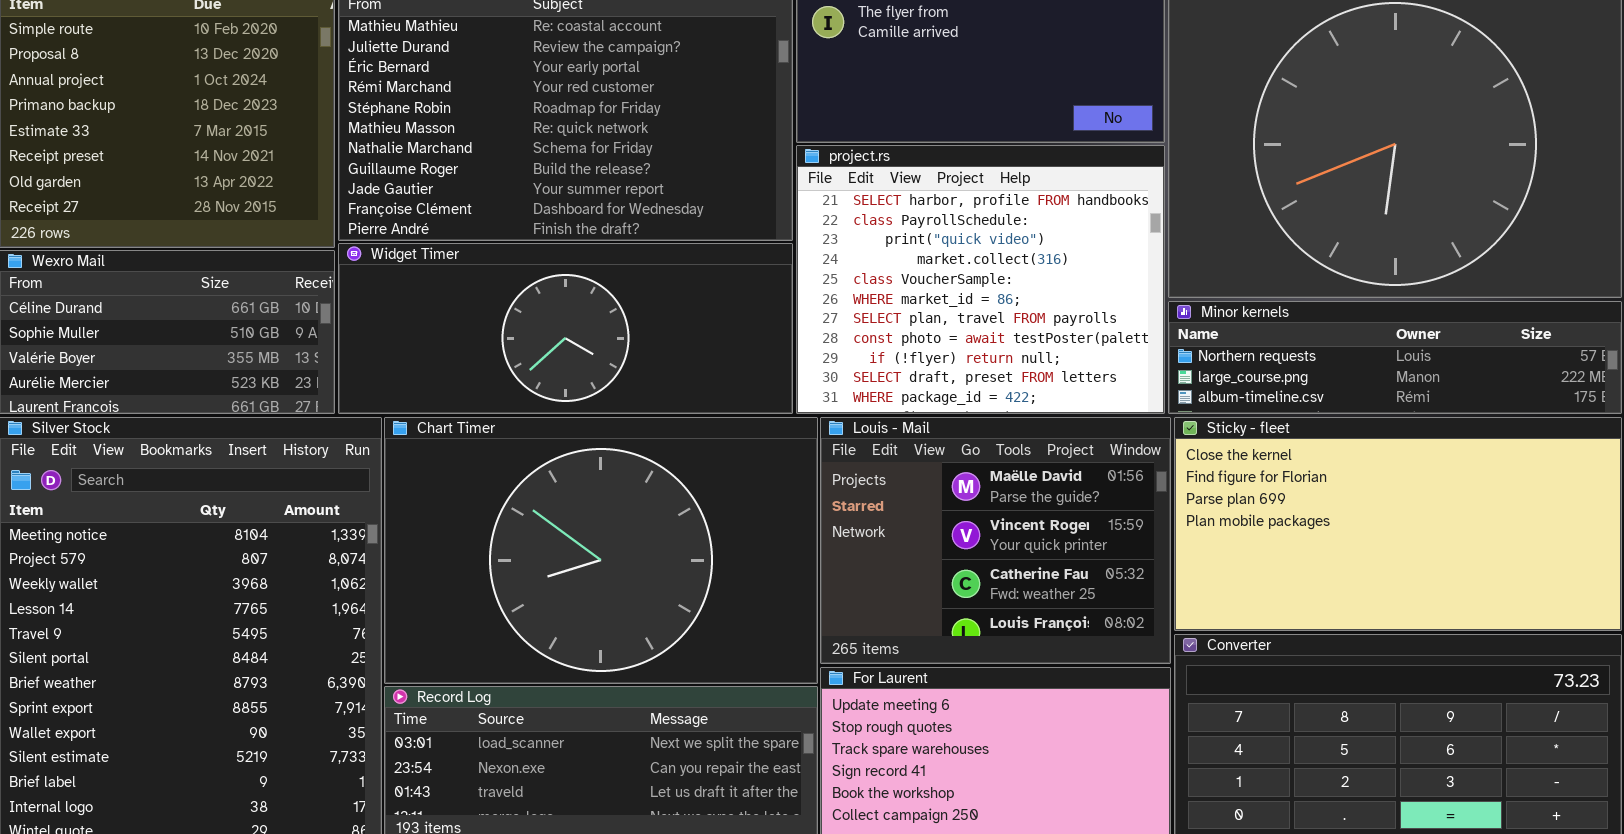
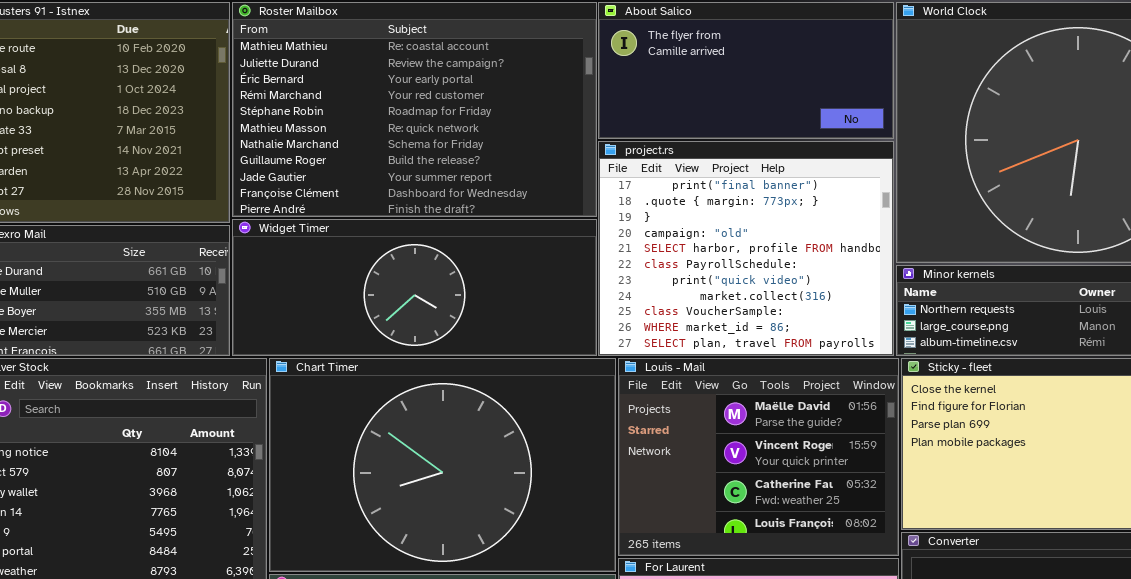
project.rs: [796,145,1165,414] -> [598,141,894,356], scrolled up 4 rows

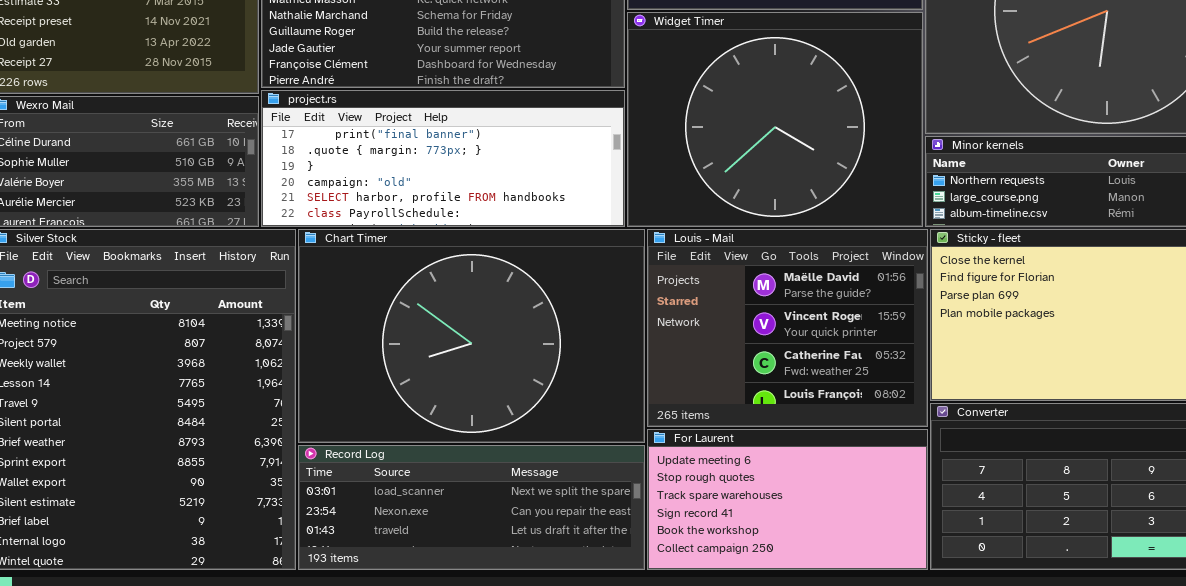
project.rs: [598,141,894,356] -> [261,90,625,227], moved, resized
Widget Timer: [232,219,597,356] -> [627,12,923,227], moved, resized

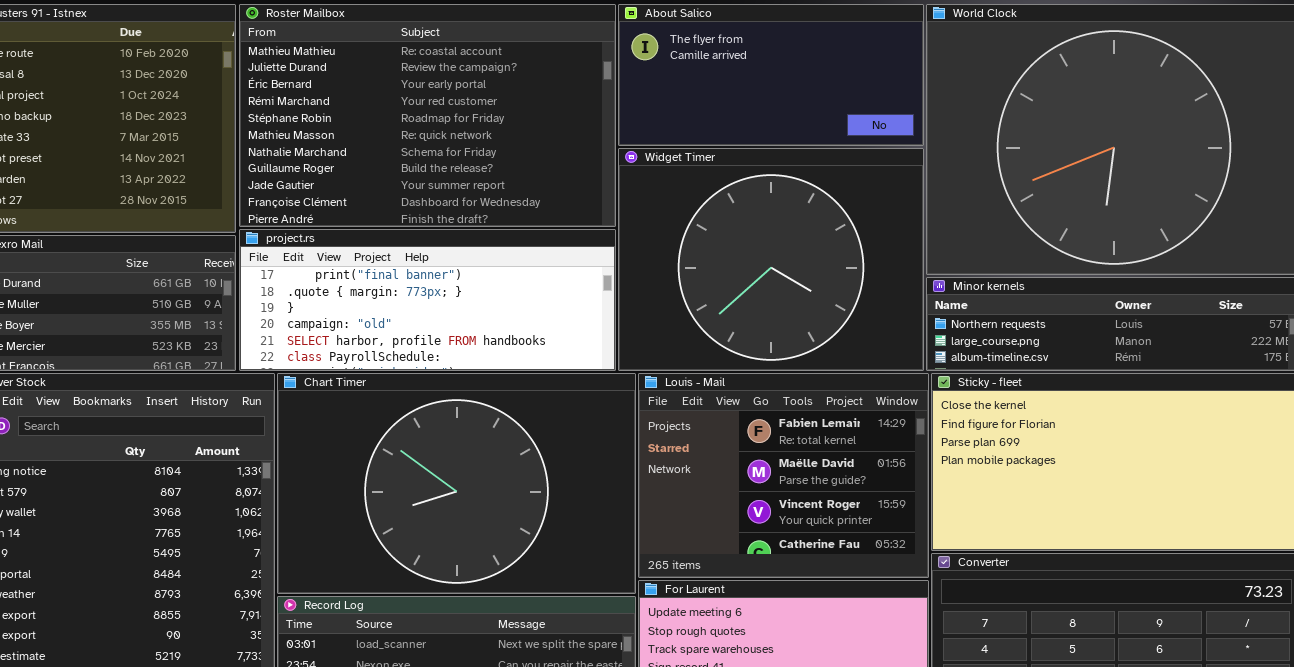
Louis - Mail: [647,229,928,427] -> [638,373,929,578], scrolled up 1 row

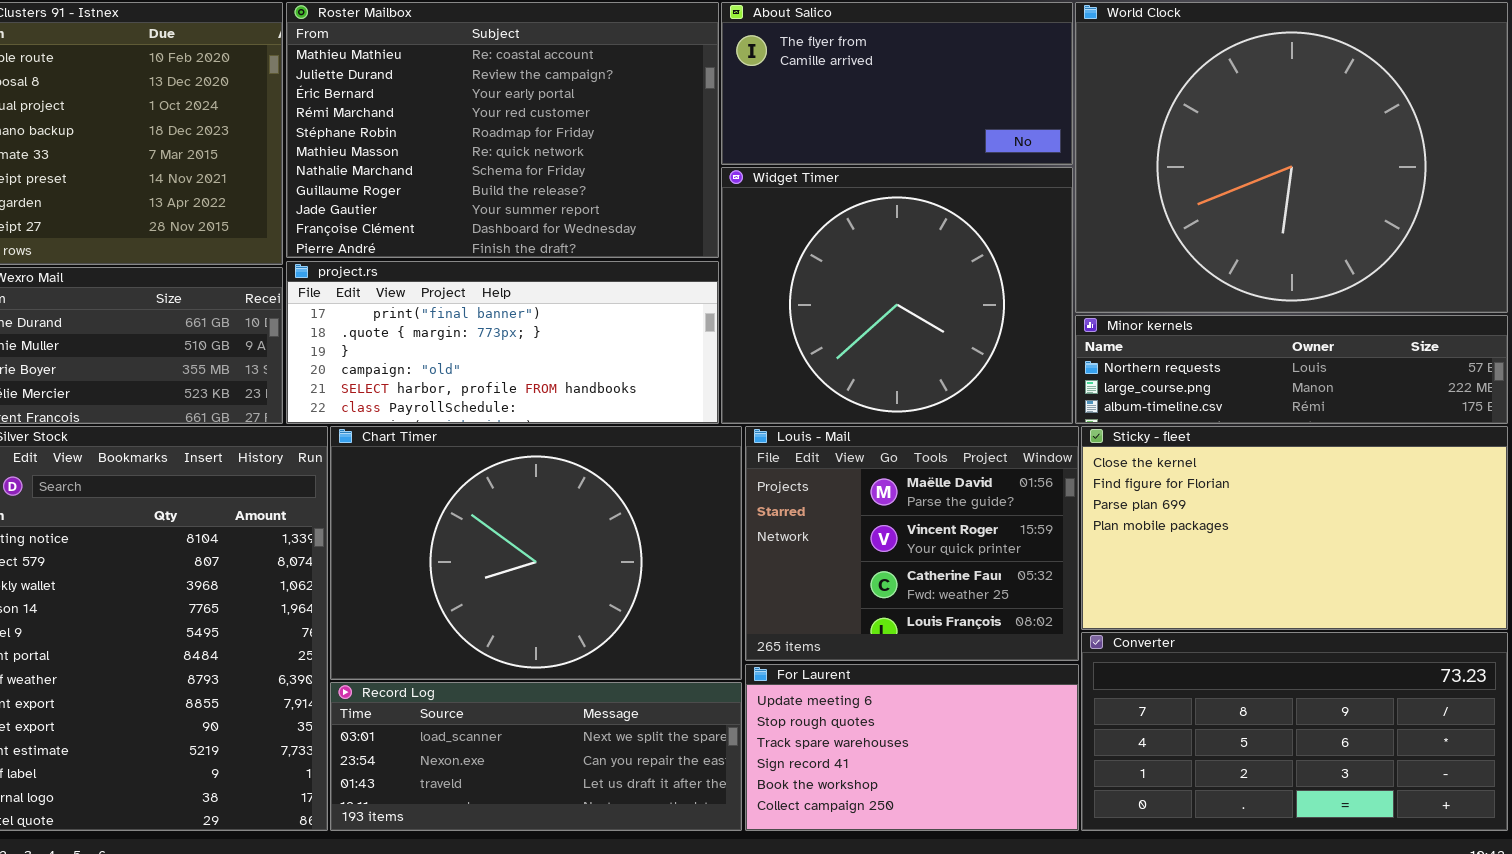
Louis - Mail: [638,373,929,578] -> [745,426,1079,661], scrolled down 1 row

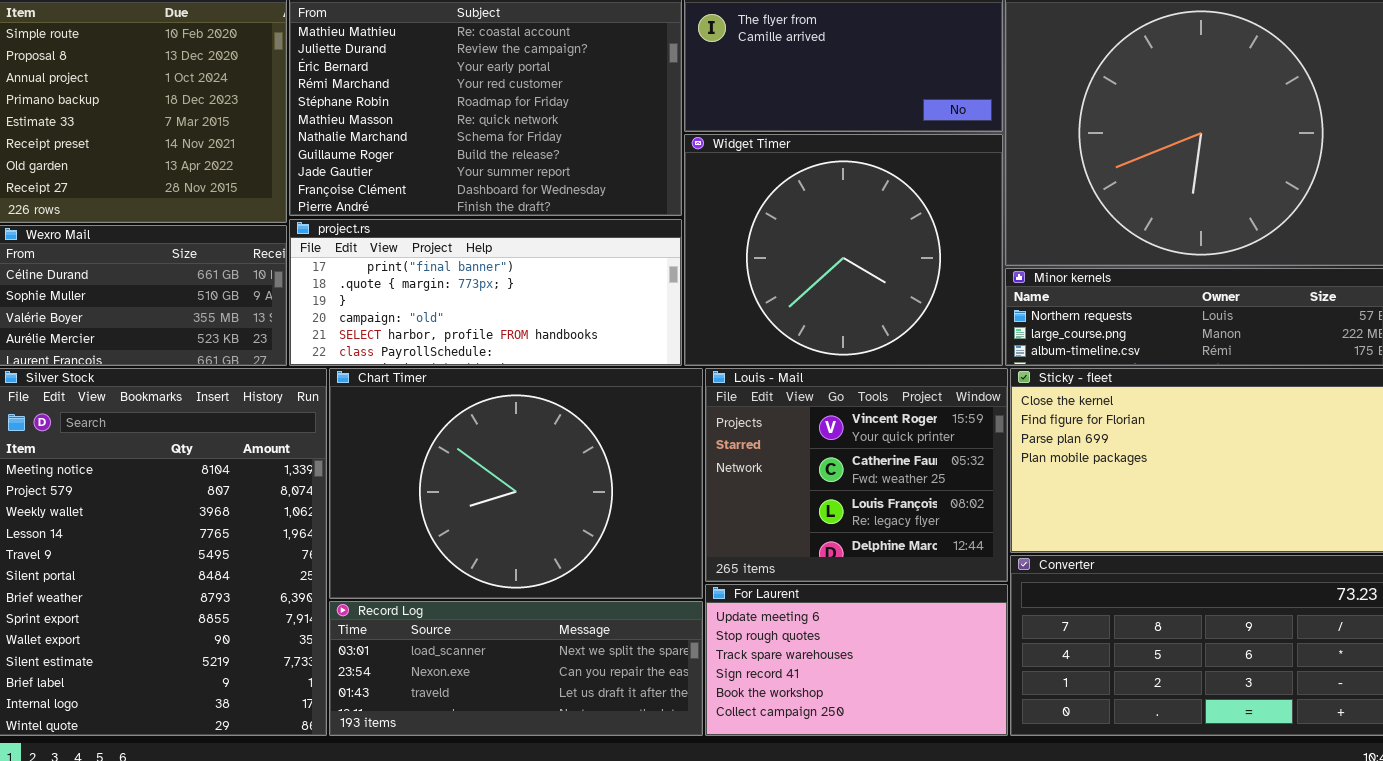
Louis - Mail: [745,426,1079,661] -> [705,368,1008,582], scrolled down 1 row

